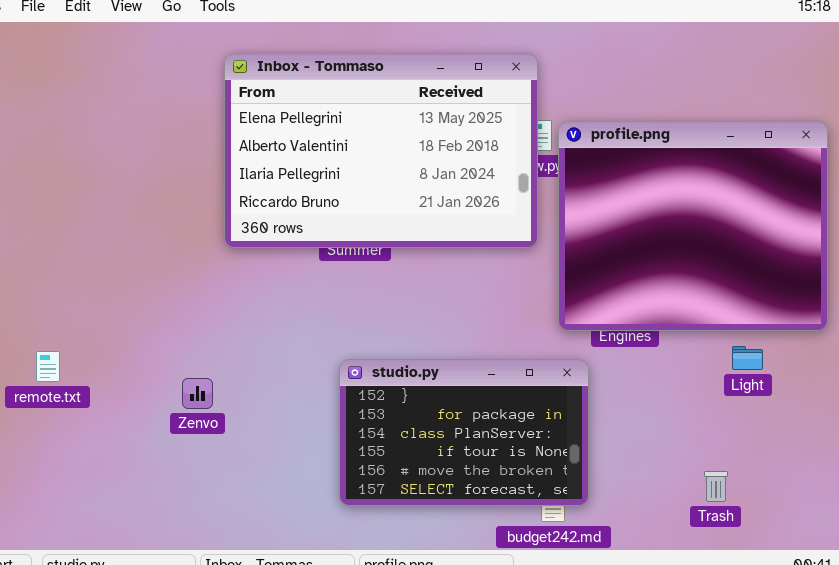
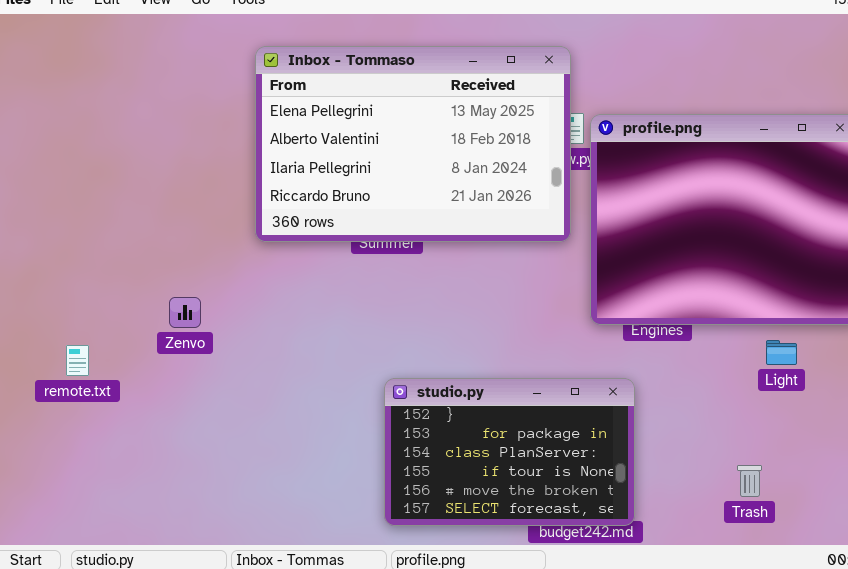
studio.py: [339,359,589,506] -> [384,378,635,526], moved
Zenvo: [182,378,213,409] -> [169,297,201,328], moved

